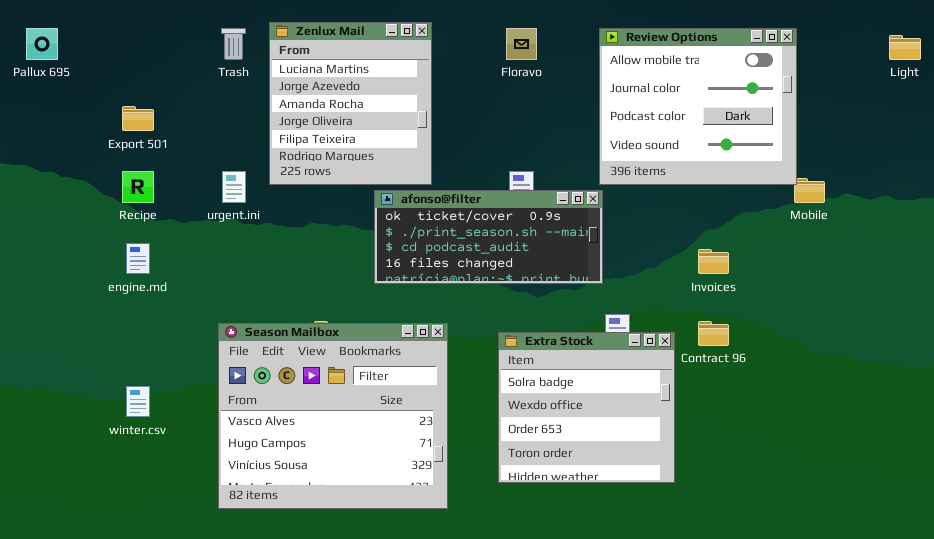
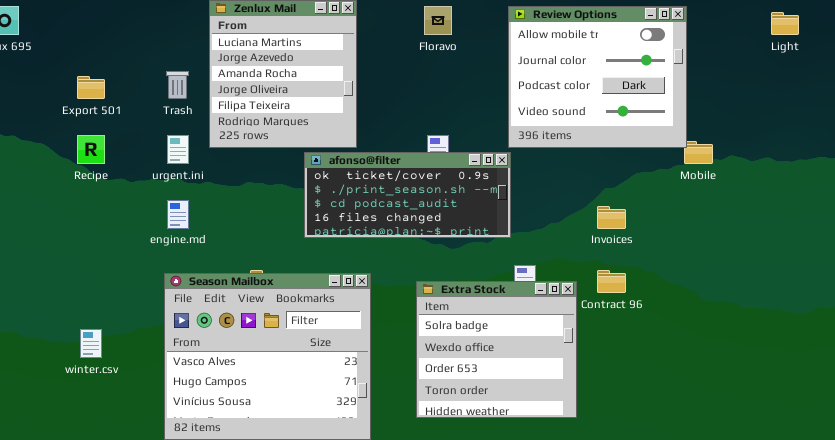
Trash: [221,28,246,60] -> [166,71,189,99], moved
engine.md: [126,243,150,274] -> [167,200,189,229], moved

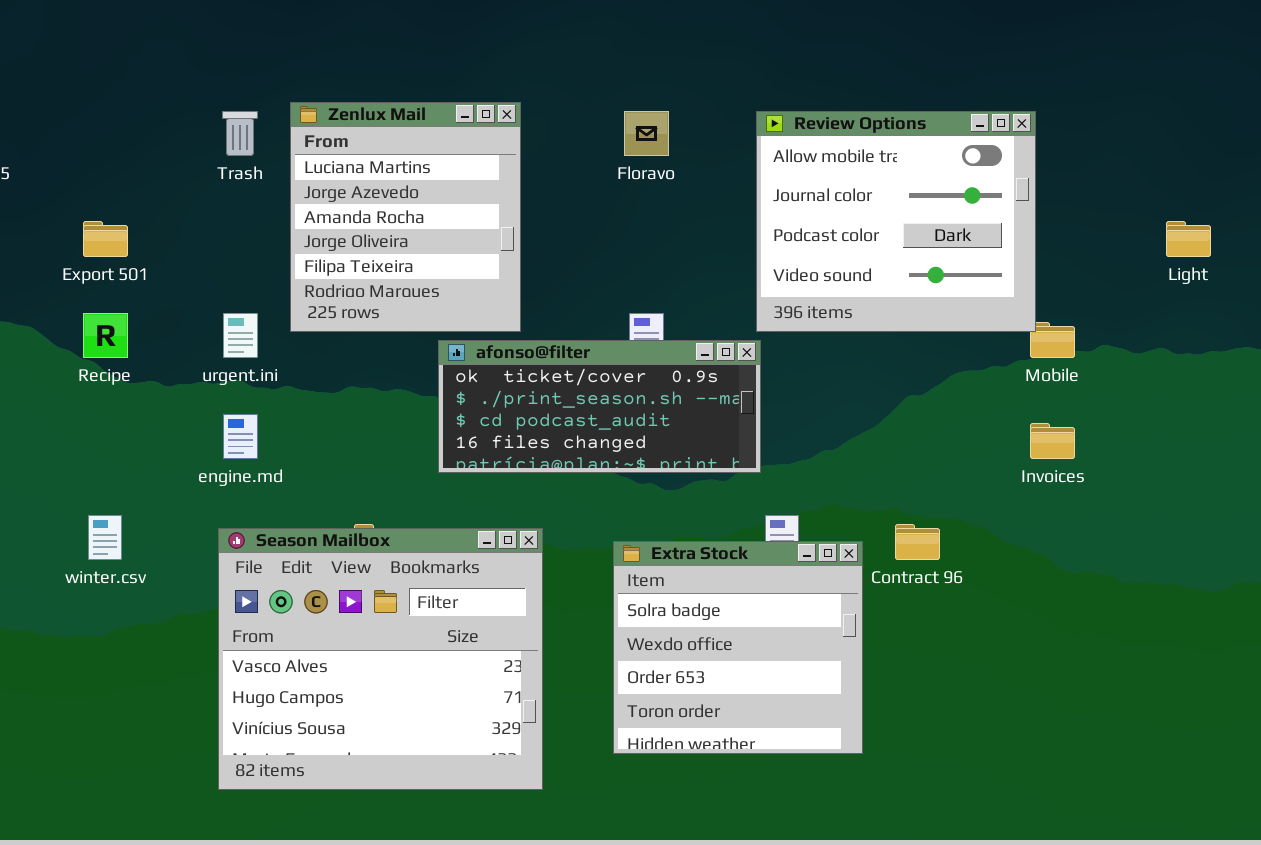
Light: [771,12,799,35] -> [1166,221,1211,257], moved
Trash: [166,71,189,99] -> [222,111,258,156], moved
Invoices: [597,206,626,229] -> [1030,423,1075,459], moved
winter.csv: [80,329,102,358] -> [88,515,122,560], moved

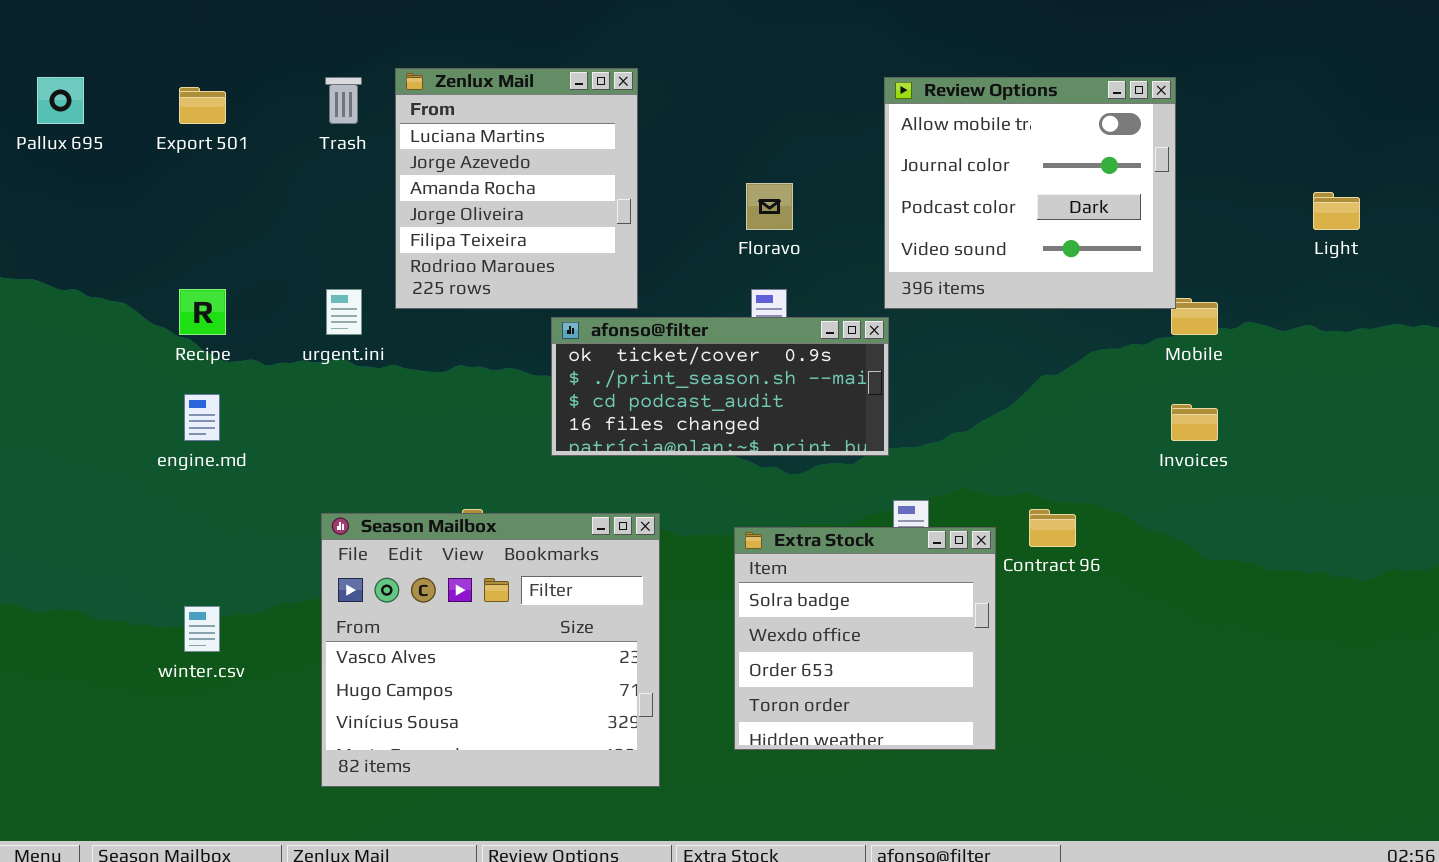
Floravo: [624,111,669,156] -> [746,183,793,230], moved
Export 501: [83,221,128,257] -> [179,87,226,124], moved
engine.md: [223,414,258,459] -> [184,394,220,441], moved
winter.csv: [88,515,122,560] -> [184,606,220,652], moved

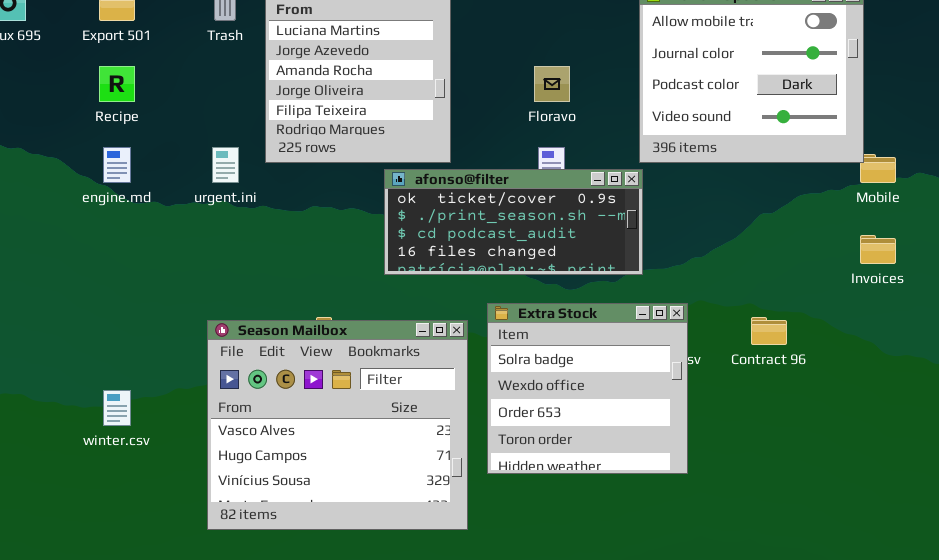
Recipe: [179,289,226,335] -> [99,66,135,102], moved
engine.md: [184,394,220,441] -> [103,147,131,183], moved
Extra Stock: [734,527,996,750] -> [487,303,688,474], moved

